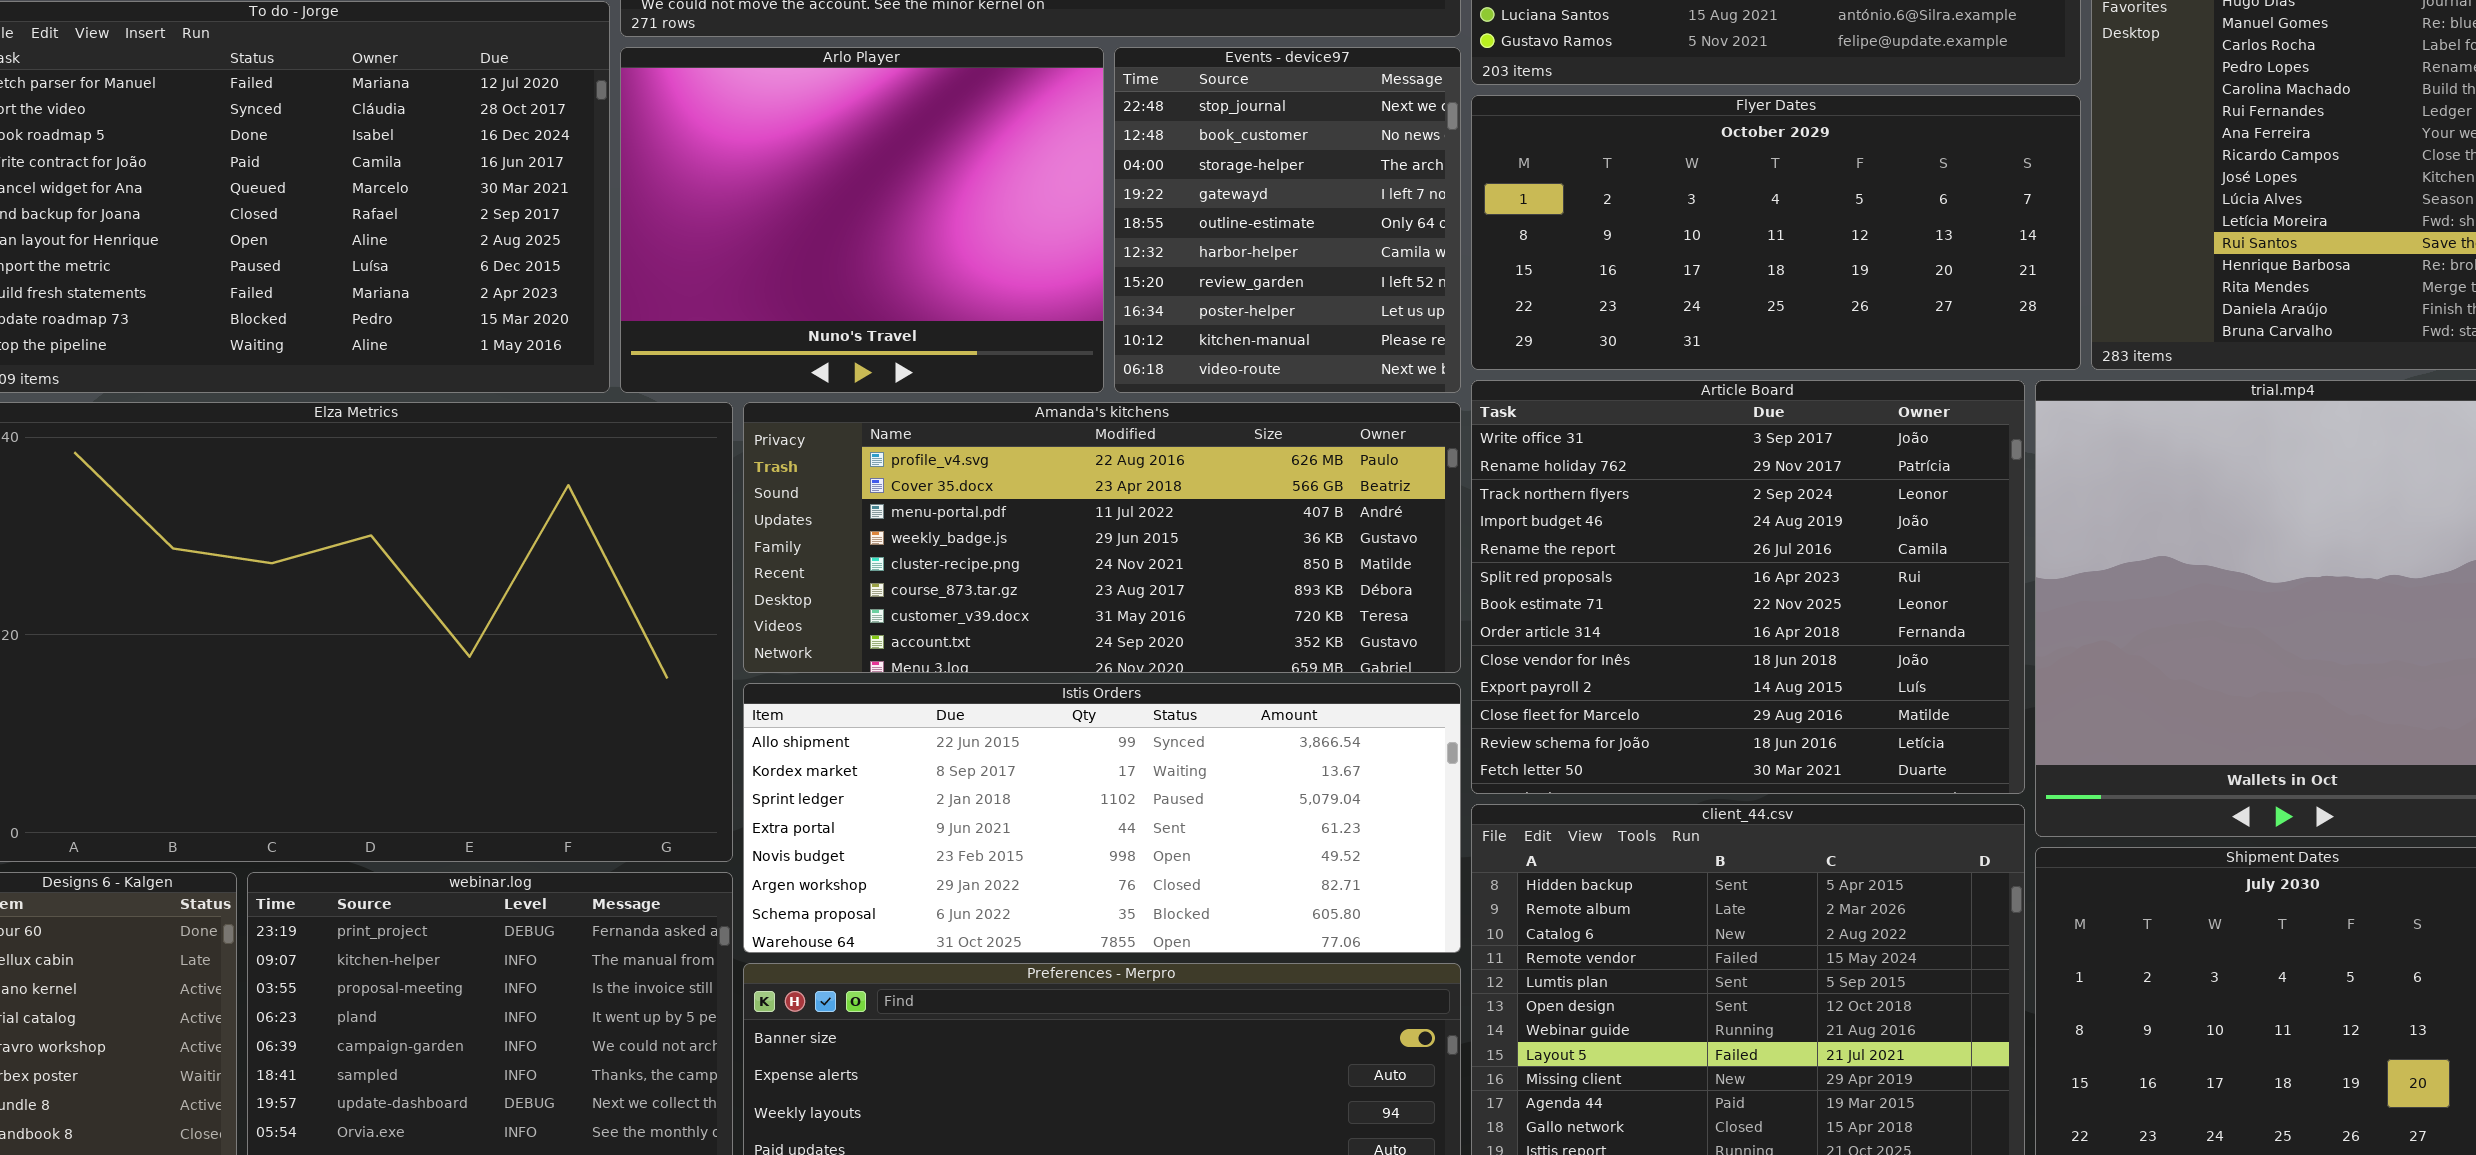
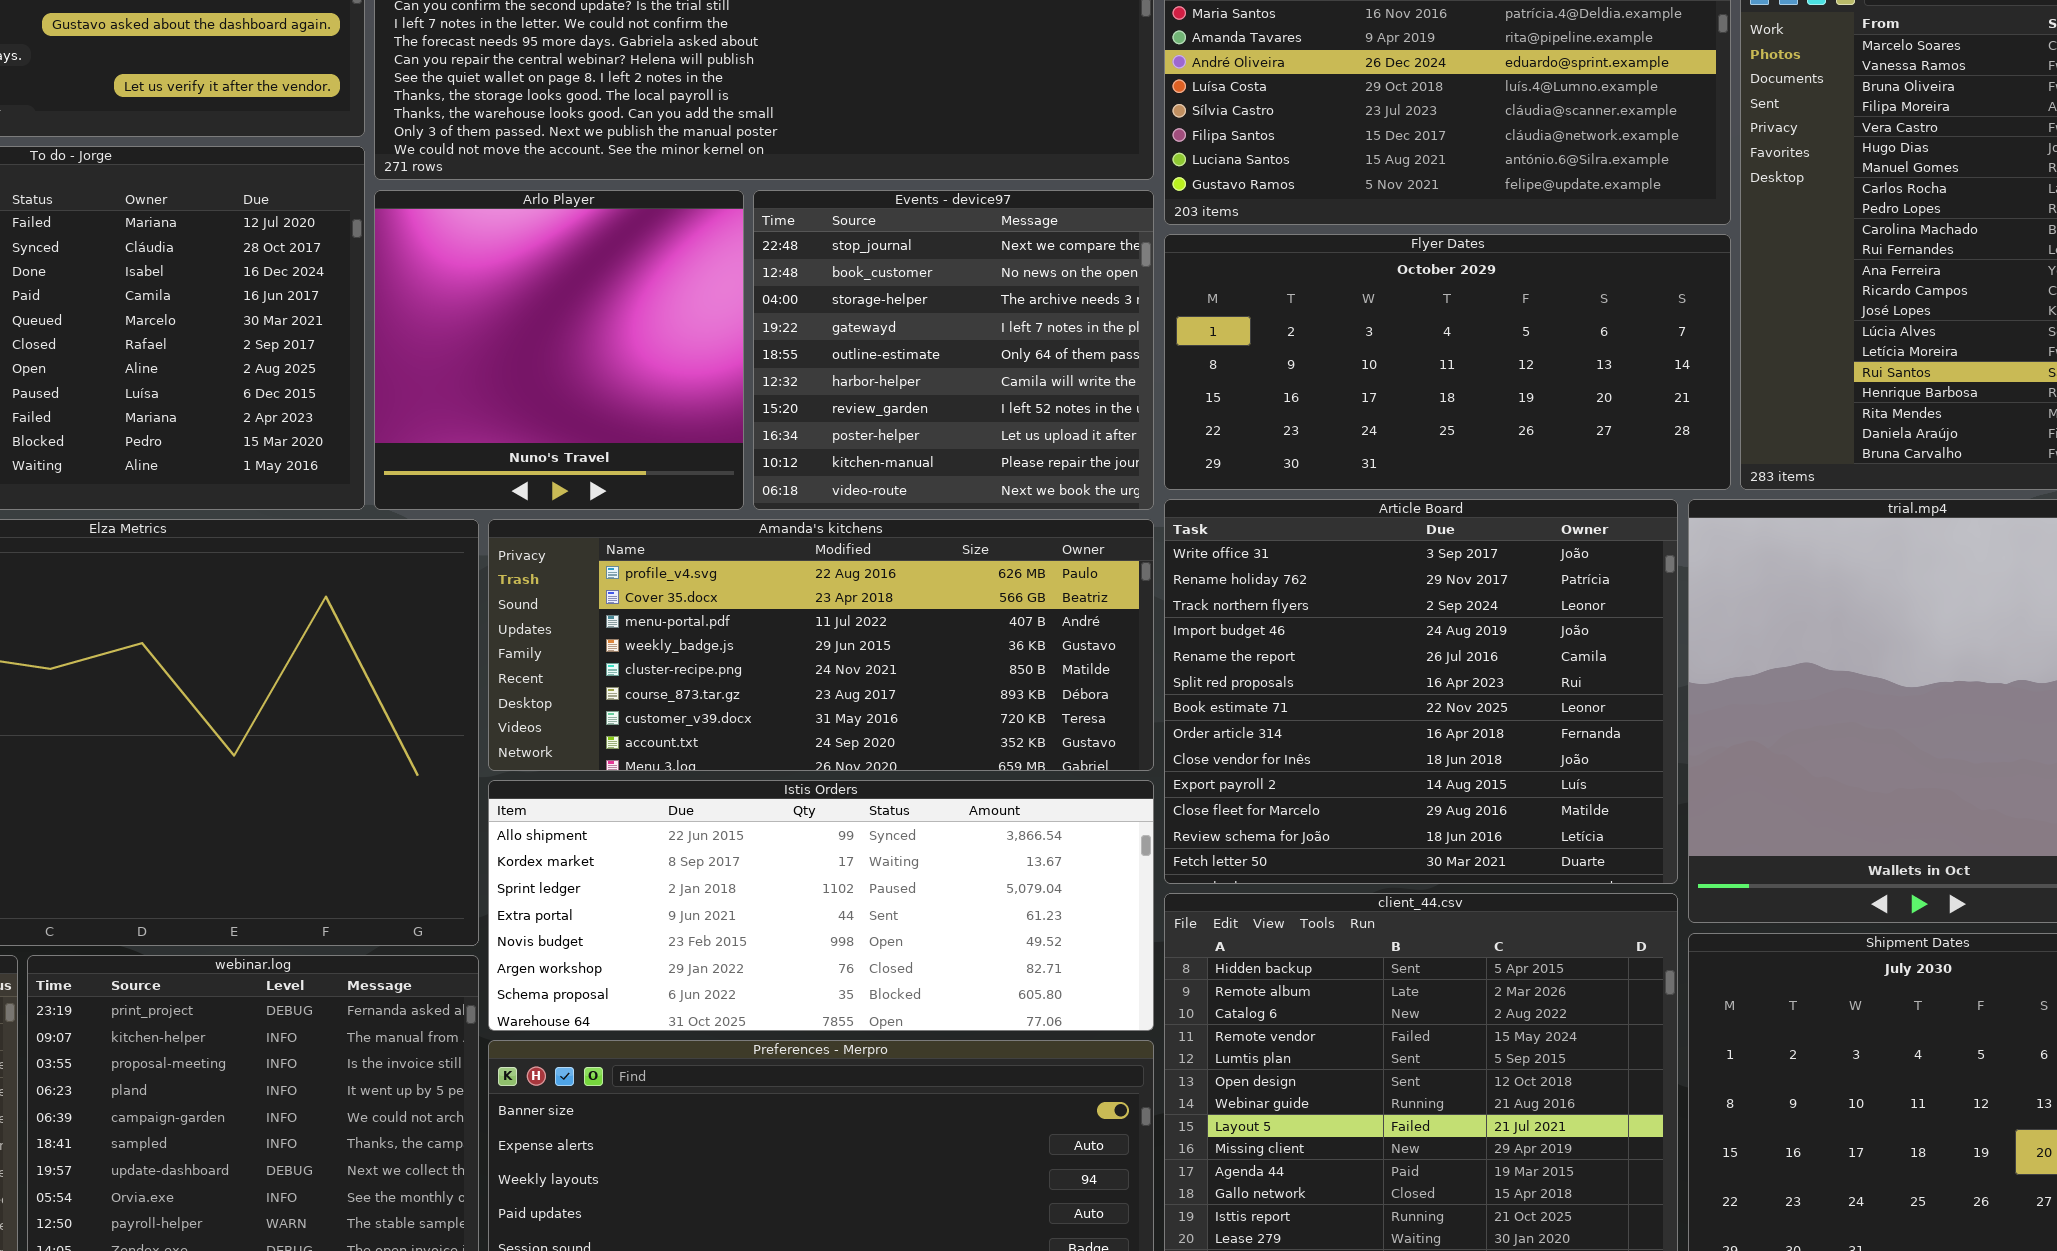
Arlo Player: [620,47,1104,393] -> [374,190,744,510], resized
Events - device97: [1114,47,1461,393] -> [753,190,1154,510], resized

